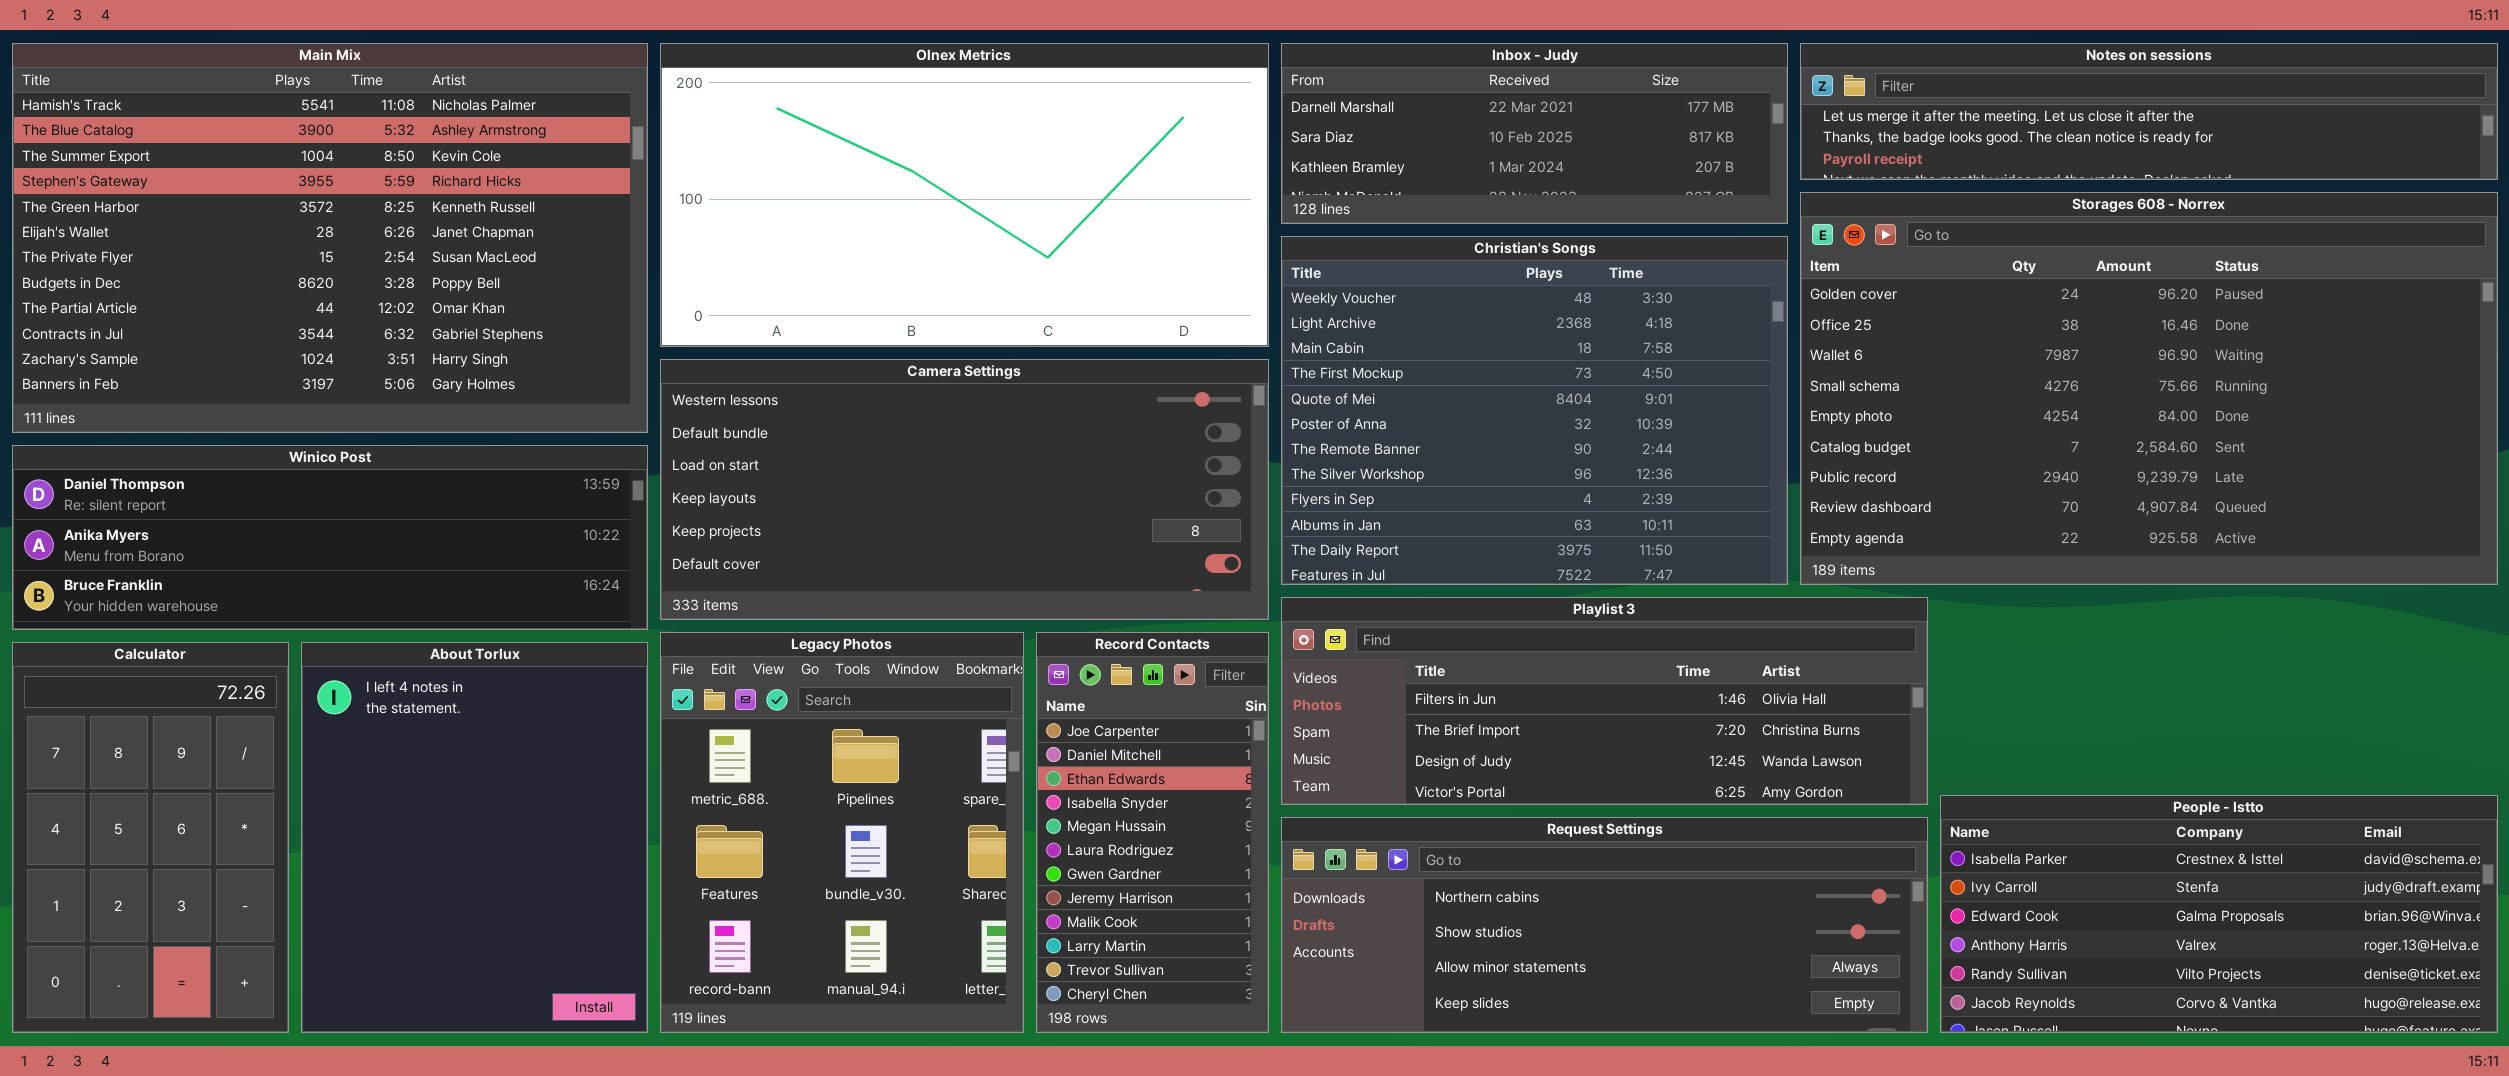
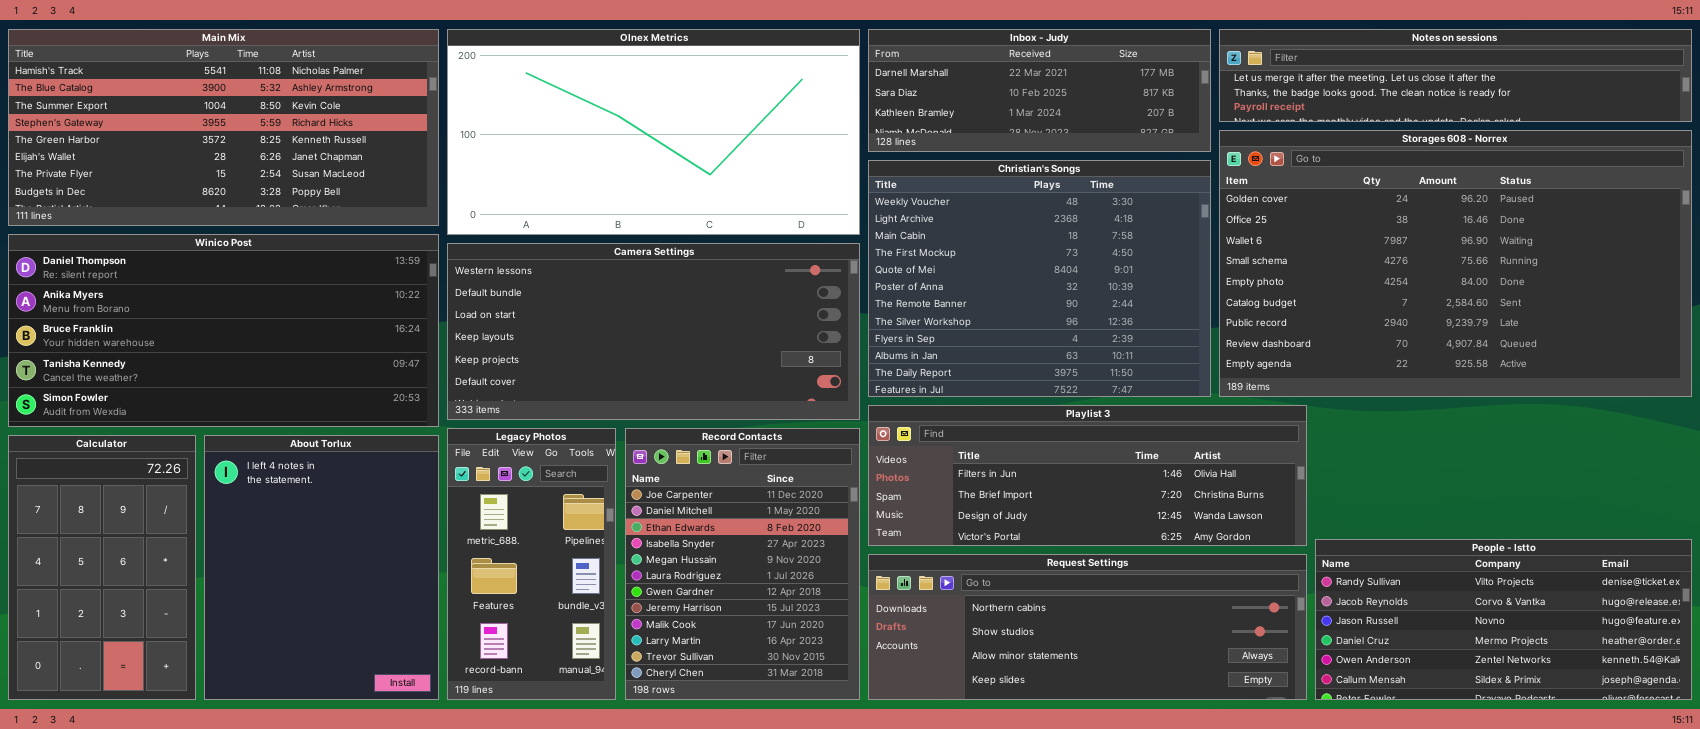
Main Mix: [12,43,648,433] -> [8,29,439,226], resized
Winico Post: [12,445,648,630] -> [8,234,439,427], resized
Legacy Photos: [660,632,1024,1033] -> [447,428,616,700], resized
Record Contacts: [1036,632,1269,1033] -> [625,428,860,700], resized
People - Istto: [1940,795,2498,1033] -> [1315,539,1692,700], scrolled down 4 rows

